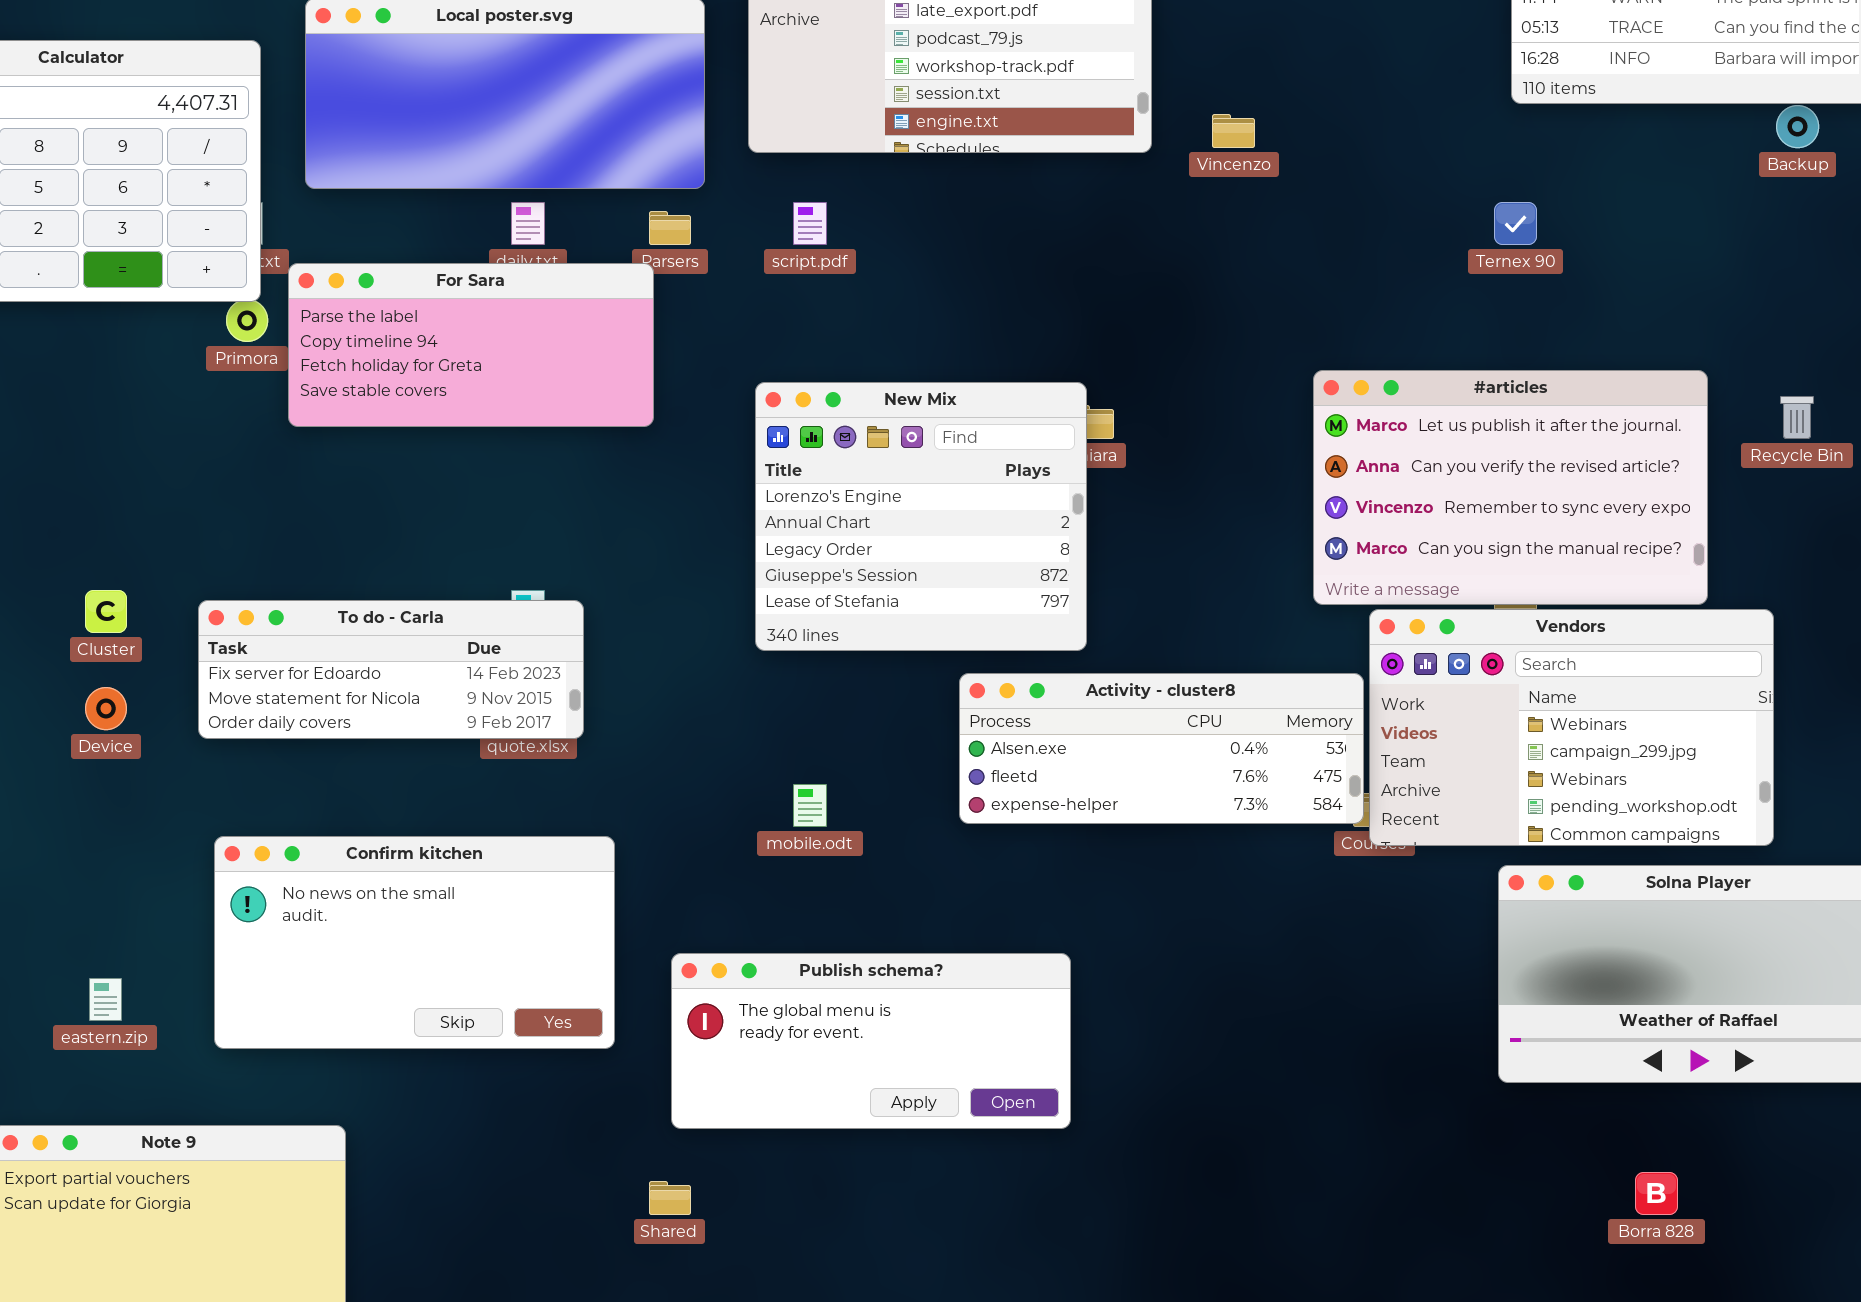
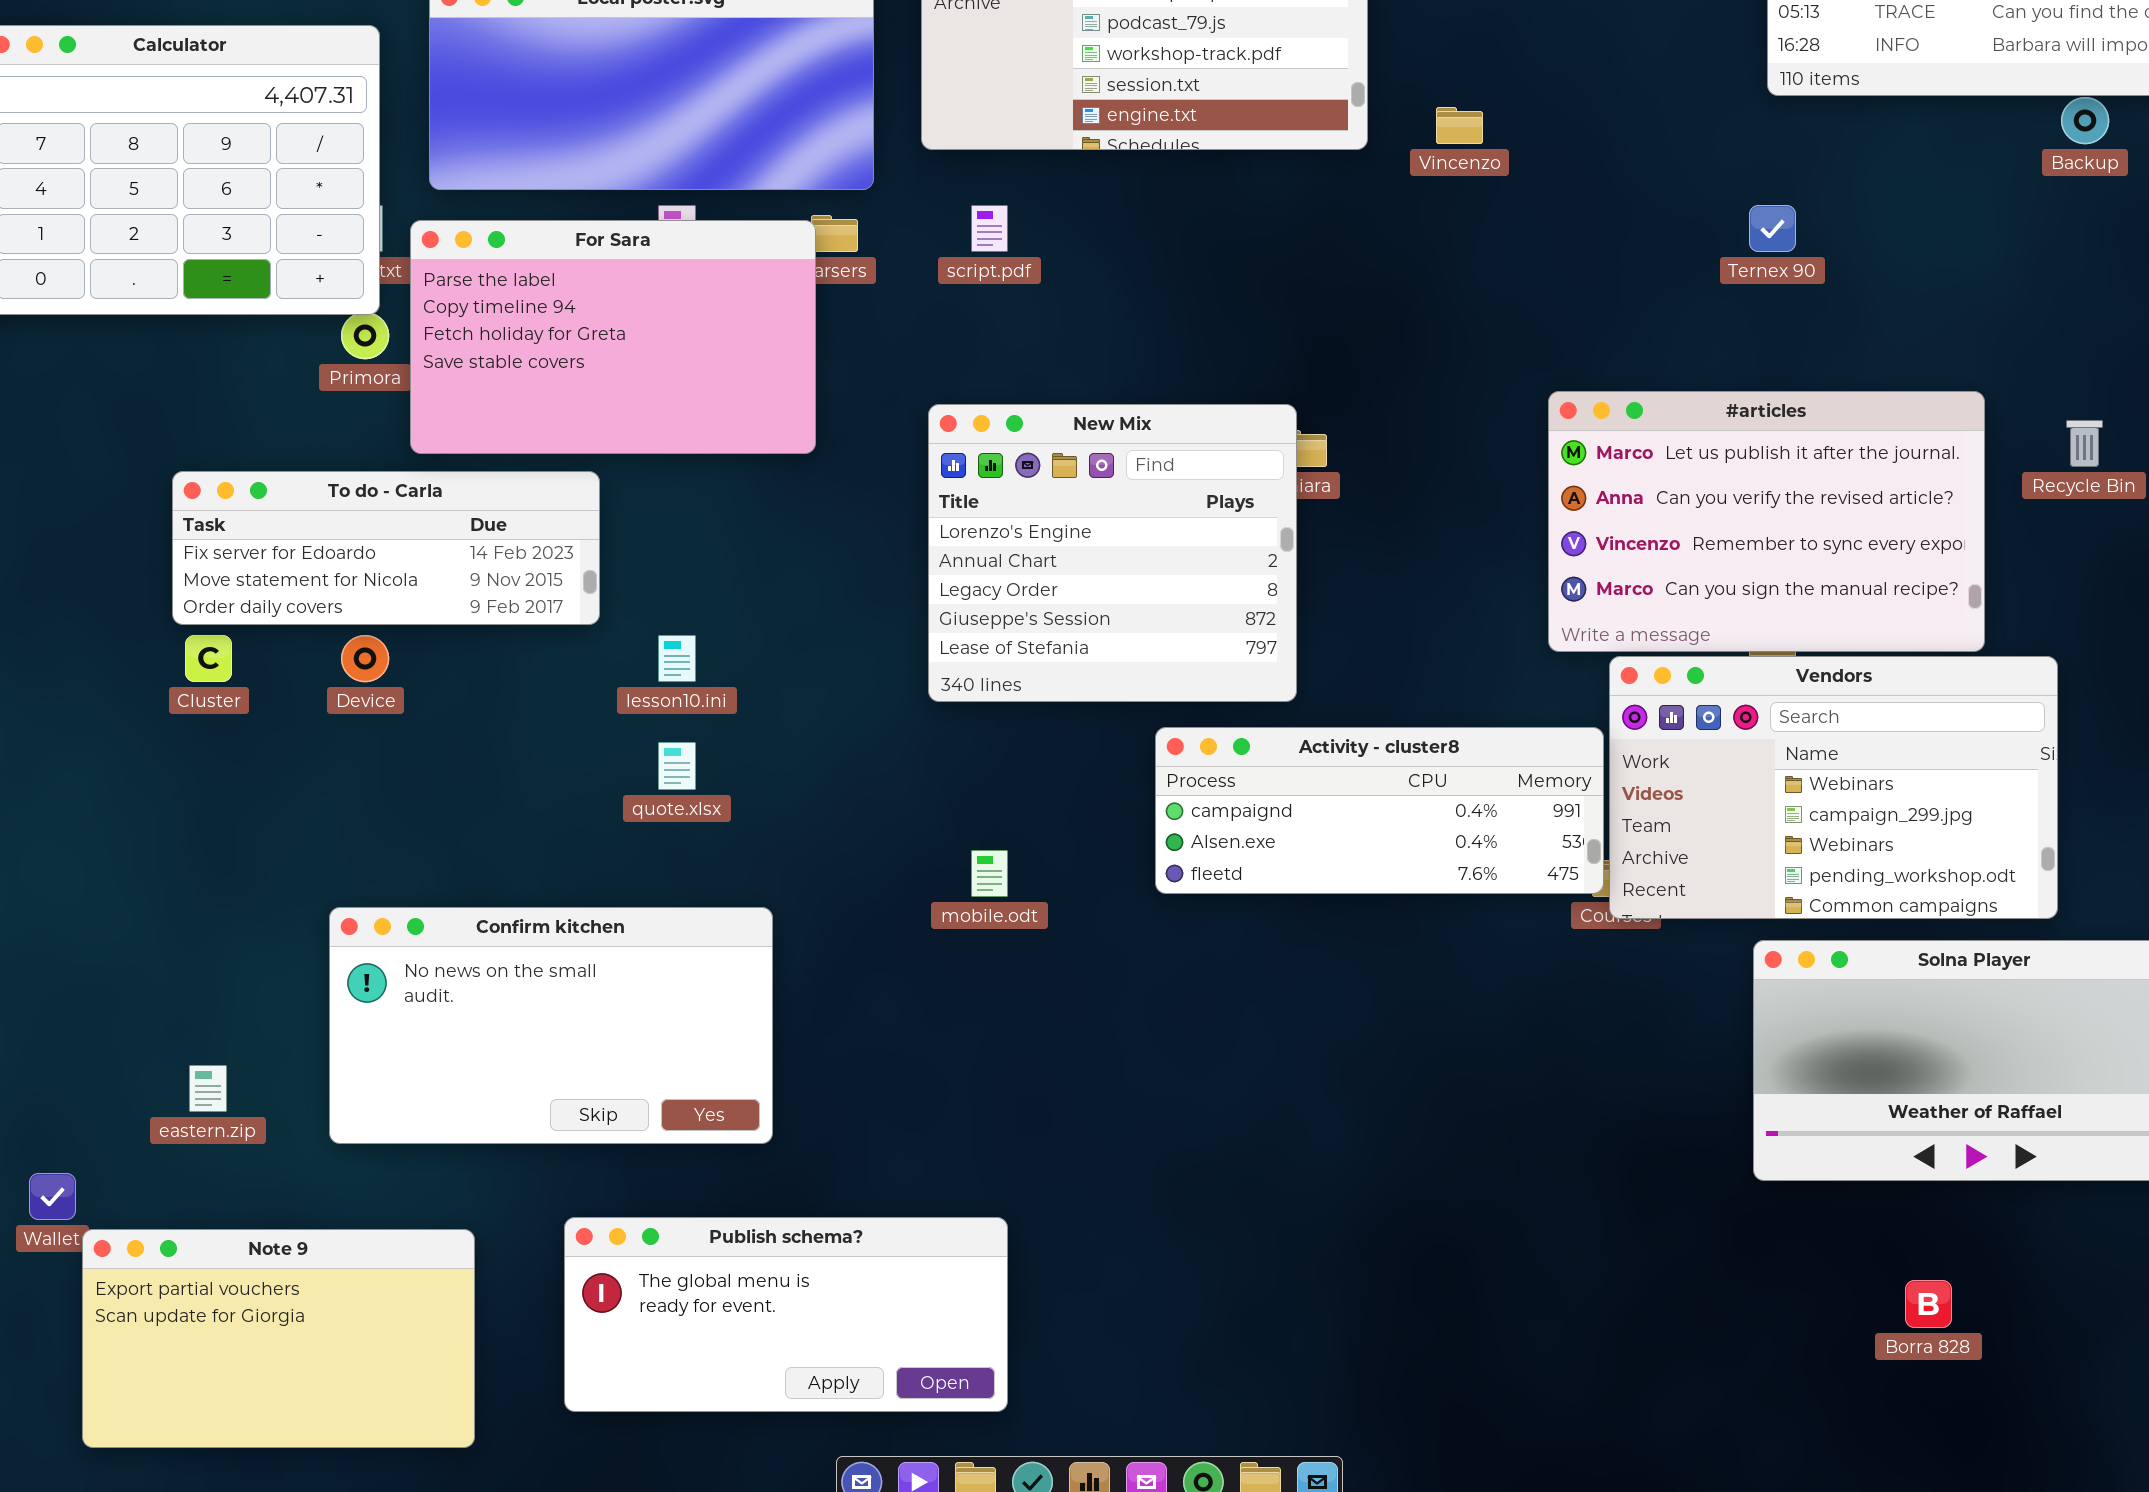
For Sara: [288,263,654,427] -> [410,220,816,454], resized
To do - Carla: [198,600,584,739] -> [172,471,600,625], moved
Activity - cluster8: [959,673,1364,824] -> [1155,727,1604,894], scrolled up 1 row
Device: [85,687,127,730] -> [341,635,389,682], moved
Publish schema?: [671,953,1071,1129] -> [564,1217,1008,1412], moved

